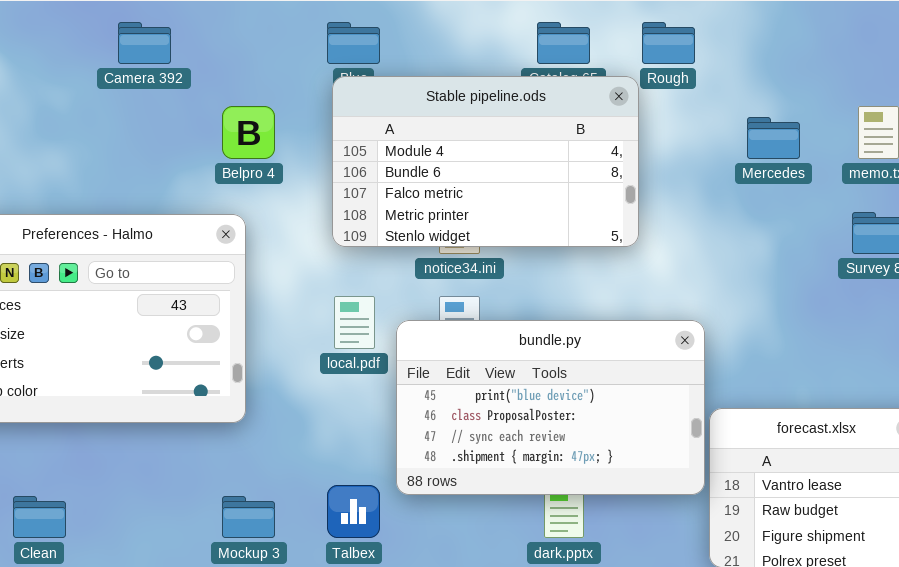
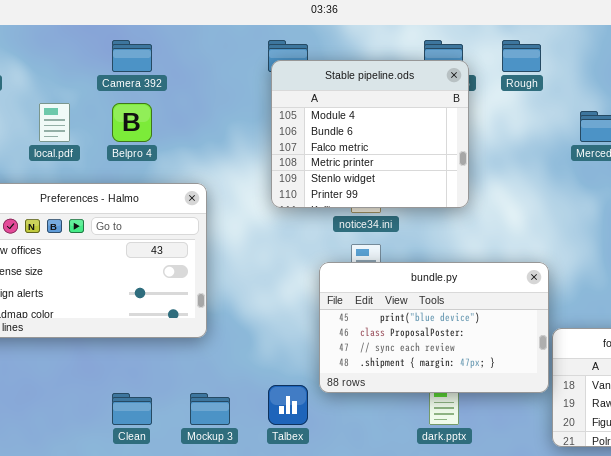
Stable pipeline.ods: [332,76,639,247] -> [271,60,469,208], resized
Belpro 4: [222,106,275,159] -> [112,103,152,142], moved
local.pdf: [334,296,375,349] -> [39,103,70,142], moved
Clean: [13,496,66,538] -> [112,393,152,425], moved

